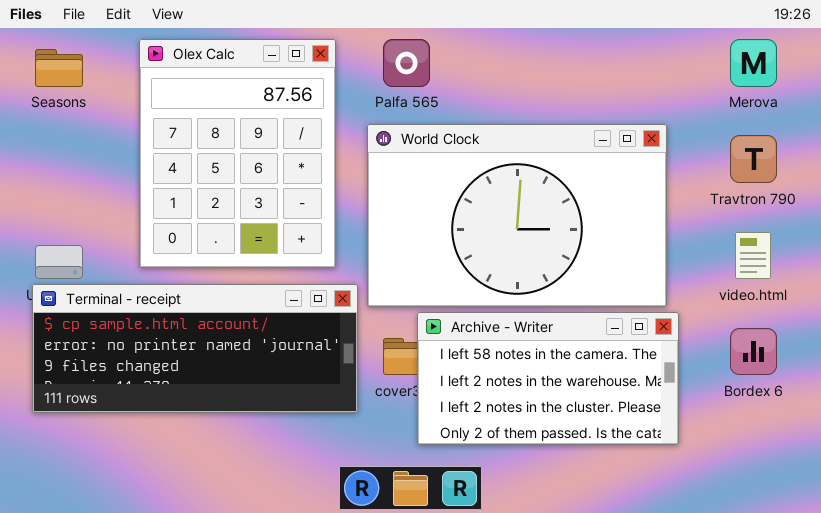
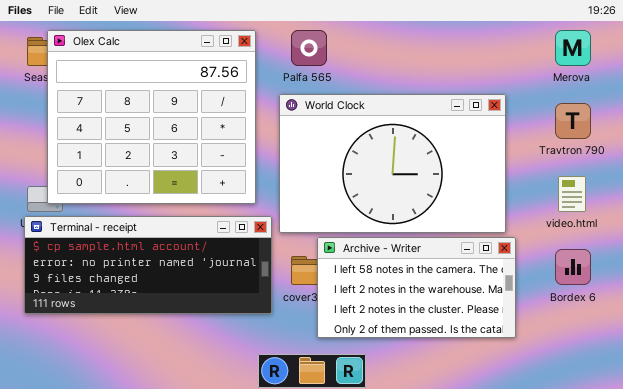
Olex Calc: [139,39,336,268] -> [47,30,256,204], resized

